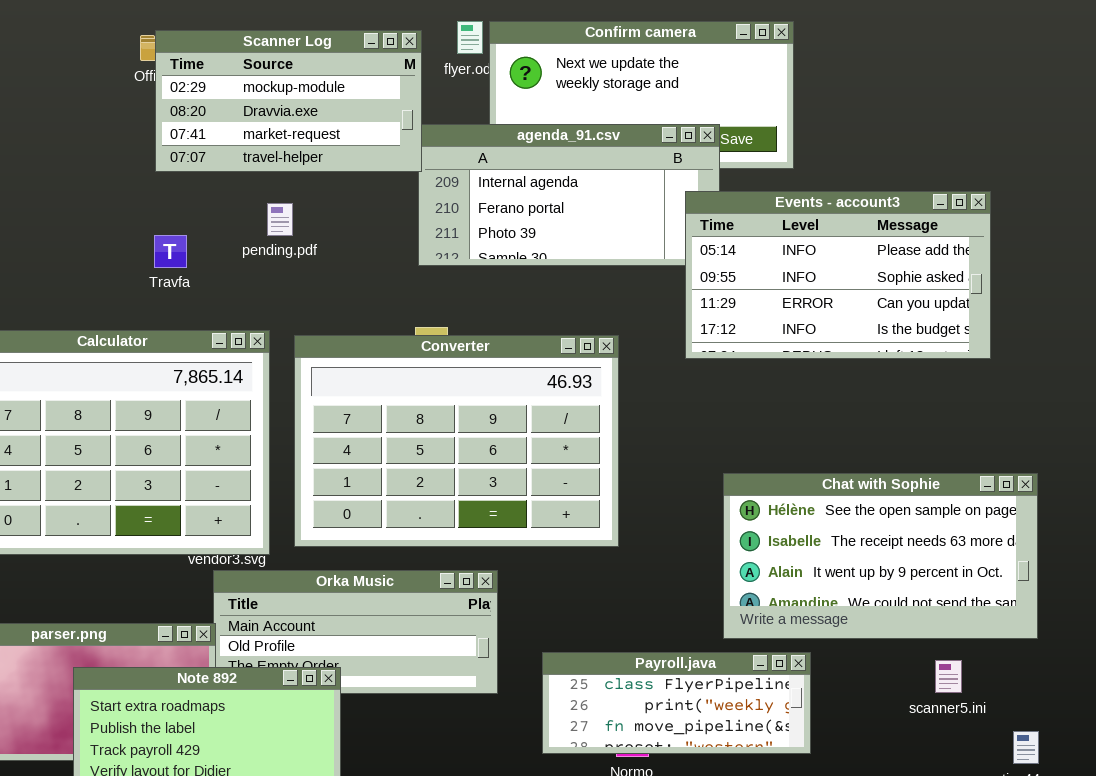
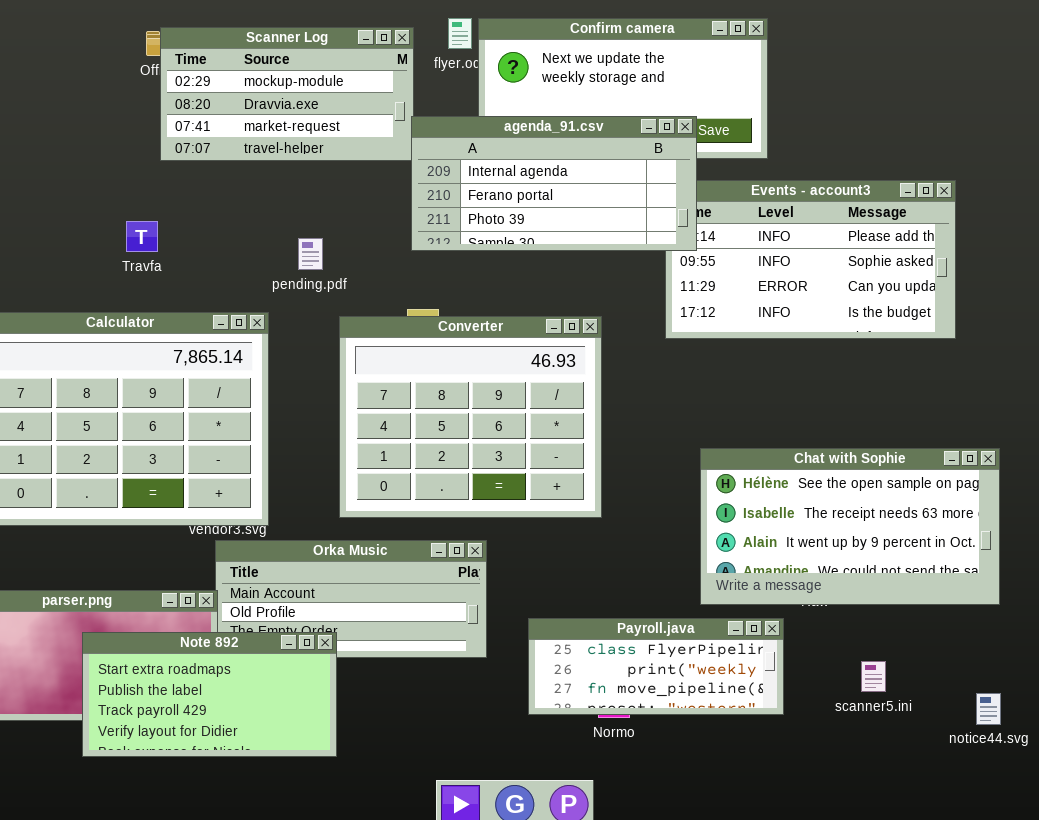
agenda_91.csv: [418,124,720,266] -> [411,116,697,251], raised
pending.pdf: [267,203,293,236] -> [298,238,323,270], moved
Travfa: [154,235,187,268] -> [126,221,158,252], moved
Converter: [294,335,619,547] -> [339,316,602,518], resized
scanner5.ini: [935,660,962,693] -> [861,661,886,692], moved

